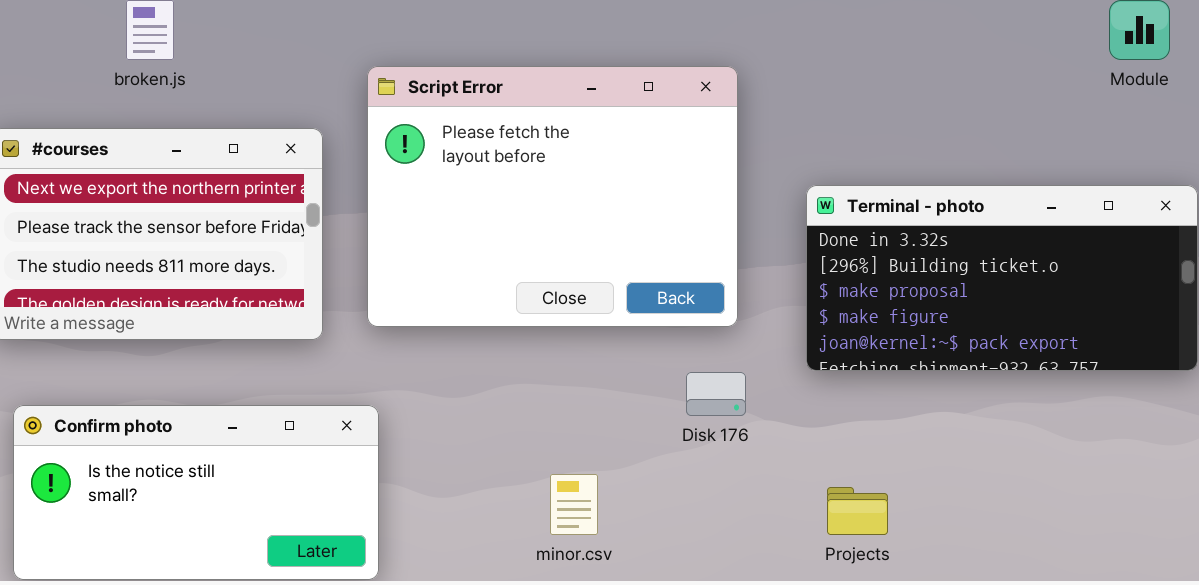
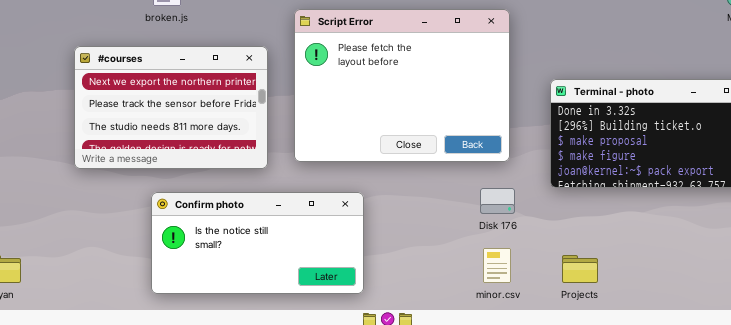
Confirm photo: [13,405,379,580] -> [151,192,364,294], moved
minor.csv: [550,474,598,535] -> [483,248,511,283], moved

